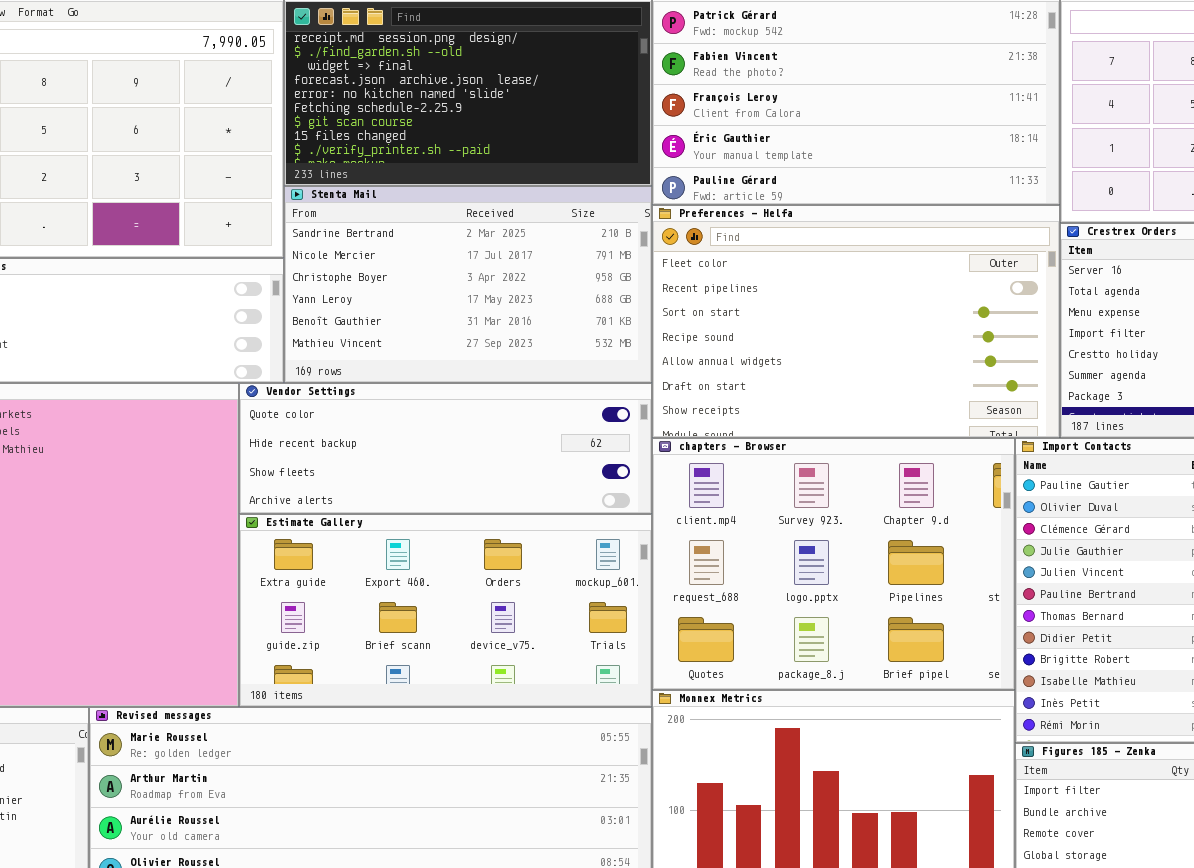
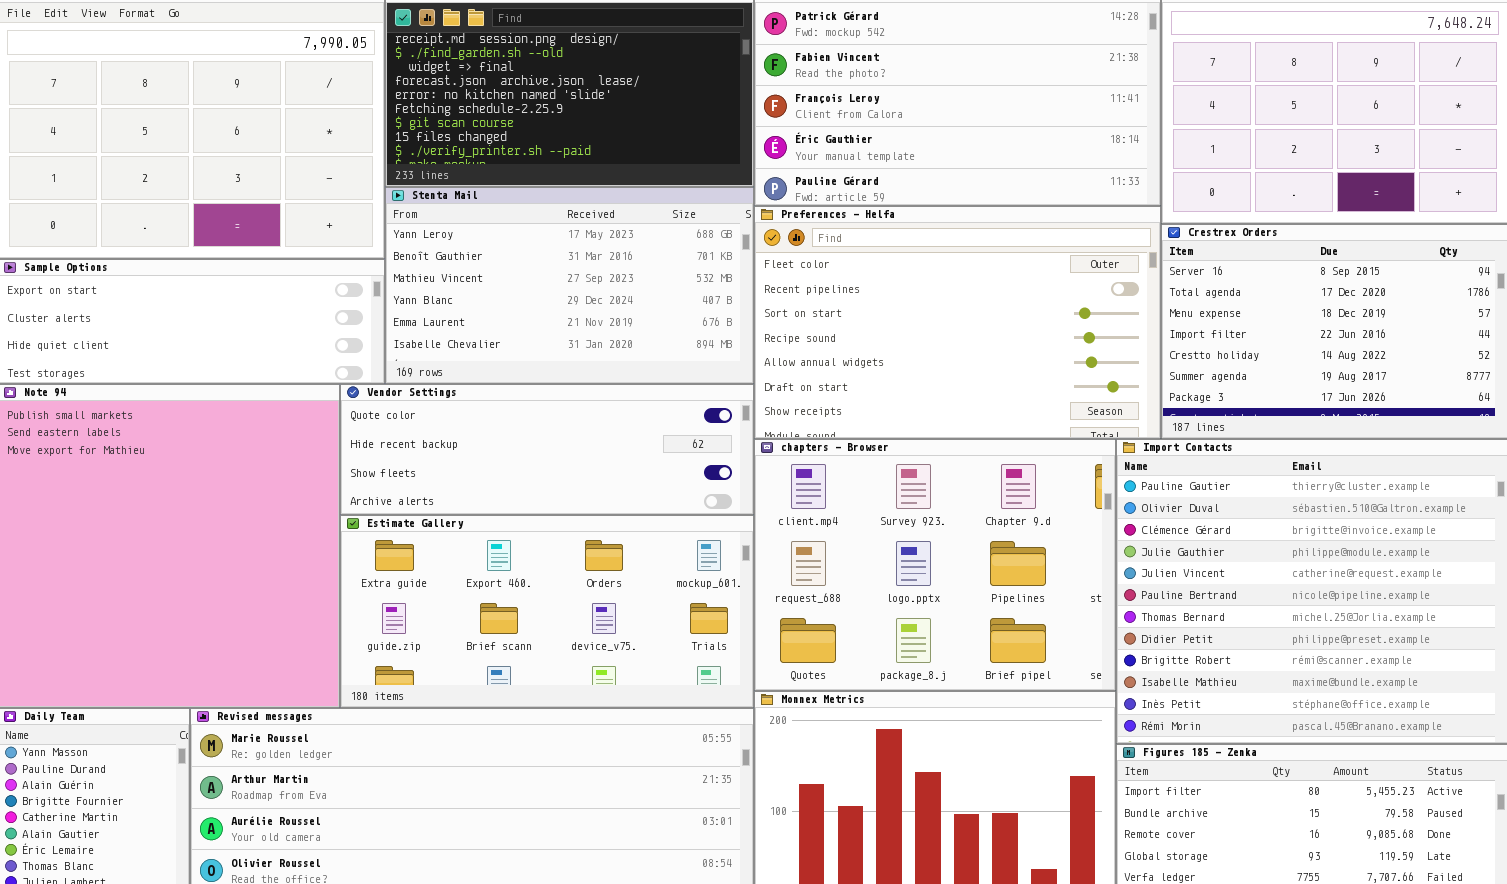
Stenta Mail: [284,186,652,383] -> [385,187,754,384], scrolled down 3 rows

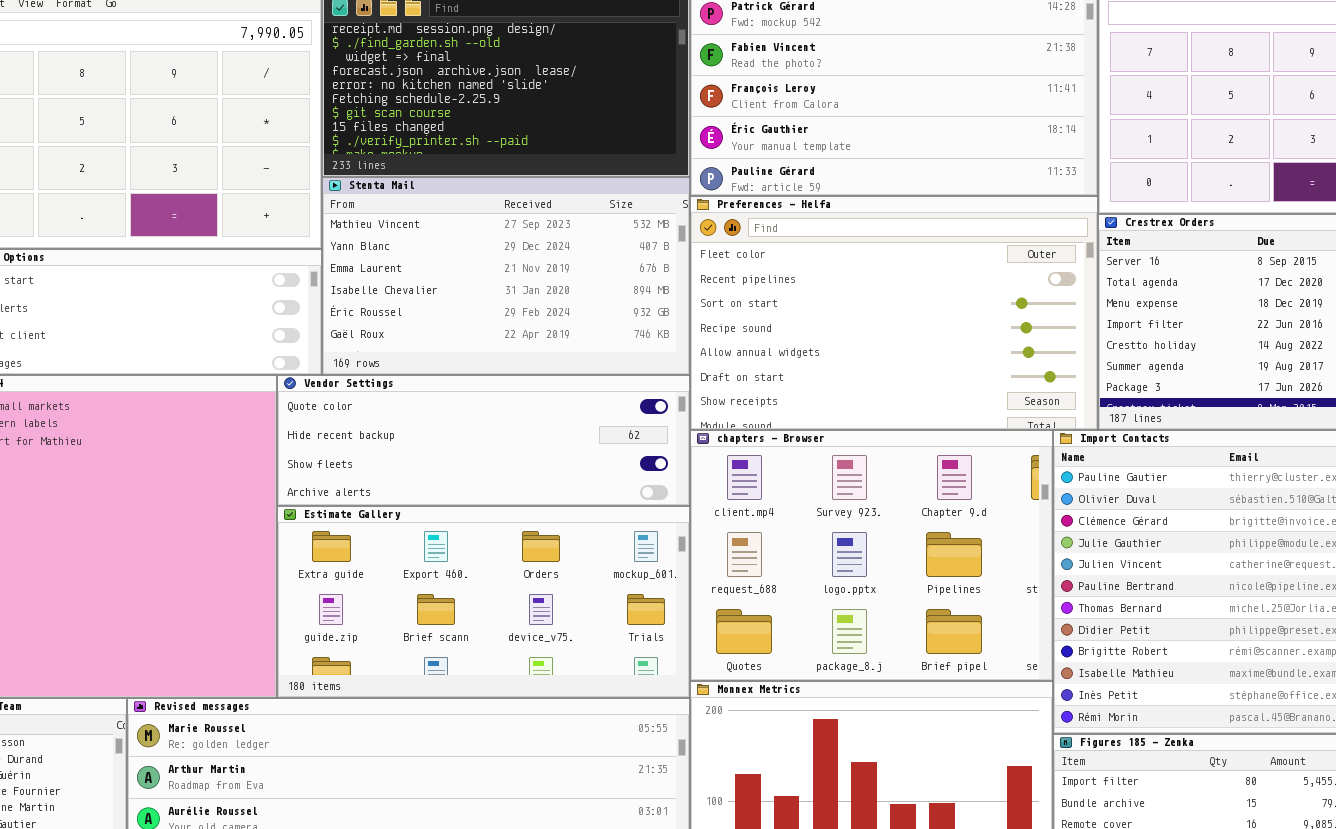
Stenta Mail: [385,187,754,384] -> [322,177,690,375], scrolled down 2 rows

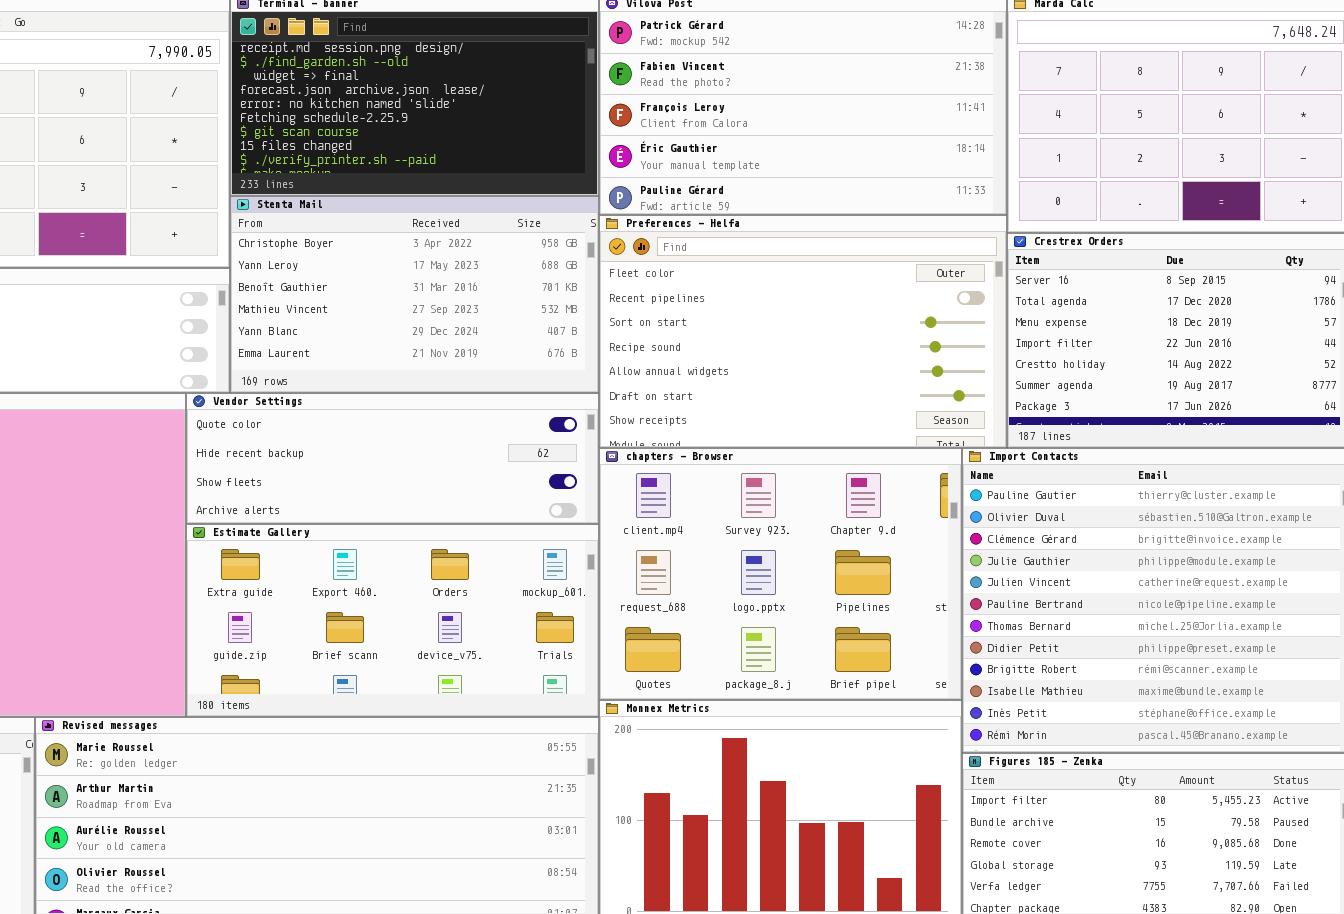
Stenta Mail: [322,177,690,375] -> [230,196,599,393], scrolled up 3 rows

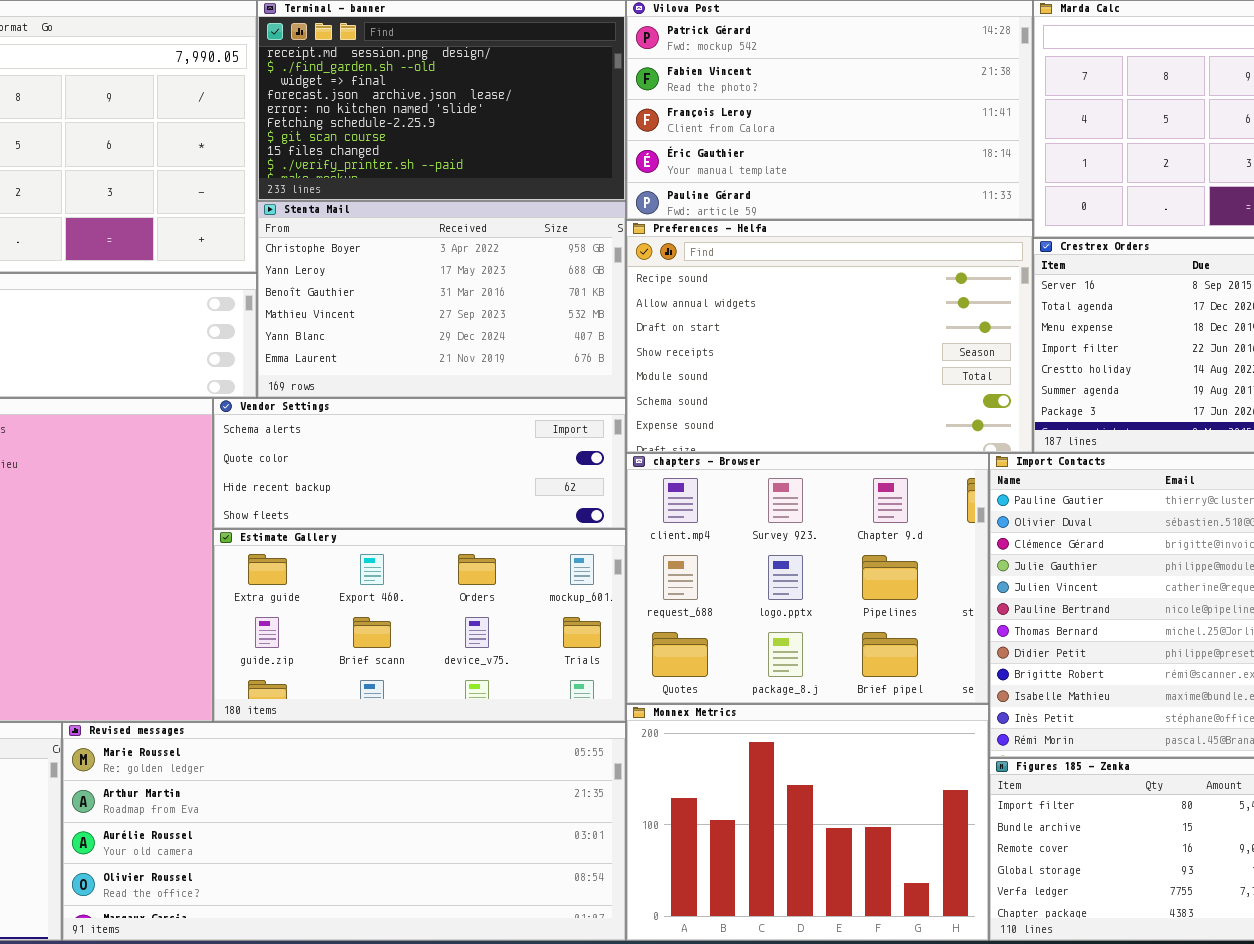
Preferences - Helfa: [599,215,1007,448] -> [626,220,1033,453], scrolled down 3 rows
Vendor Settings: [186,393,599,524] -> [213,398,626,529], scrolled up 1 row

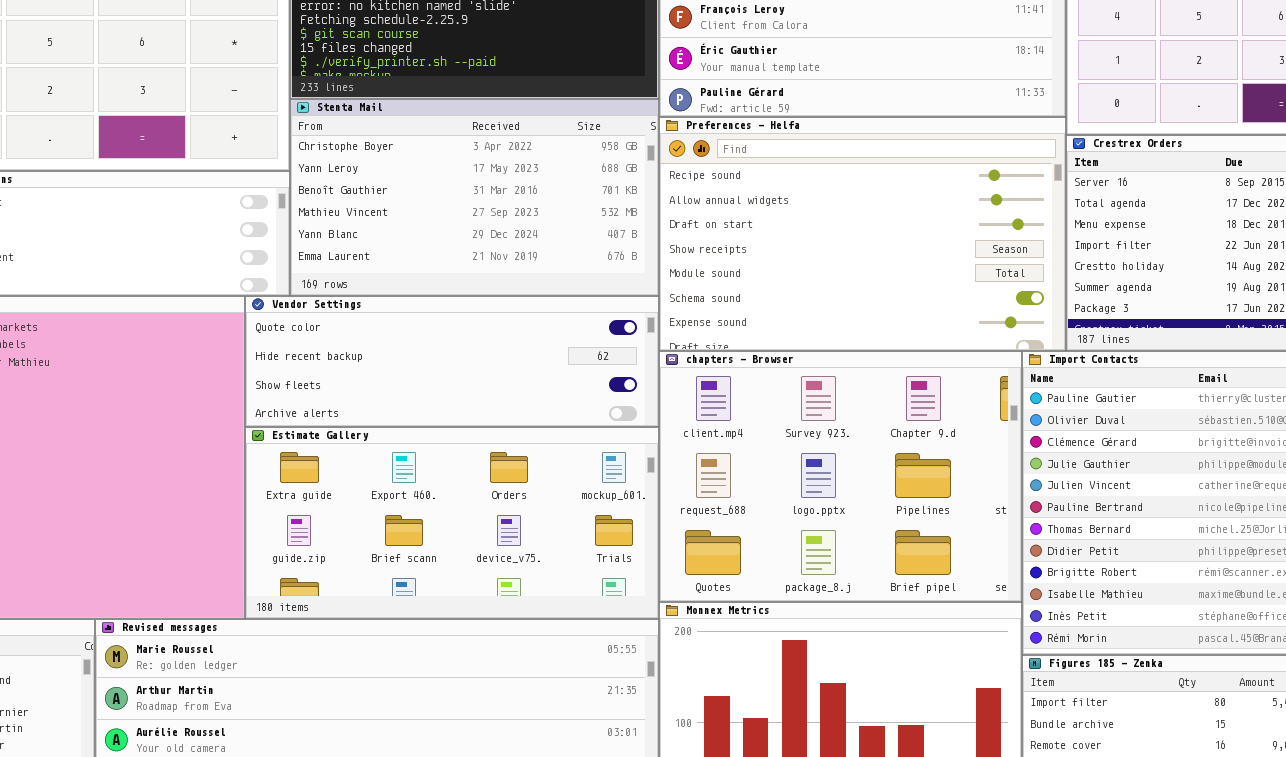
Vendor Settings: [213,398,626,529] -> [245,296,659,427], scrolled down 1 row

